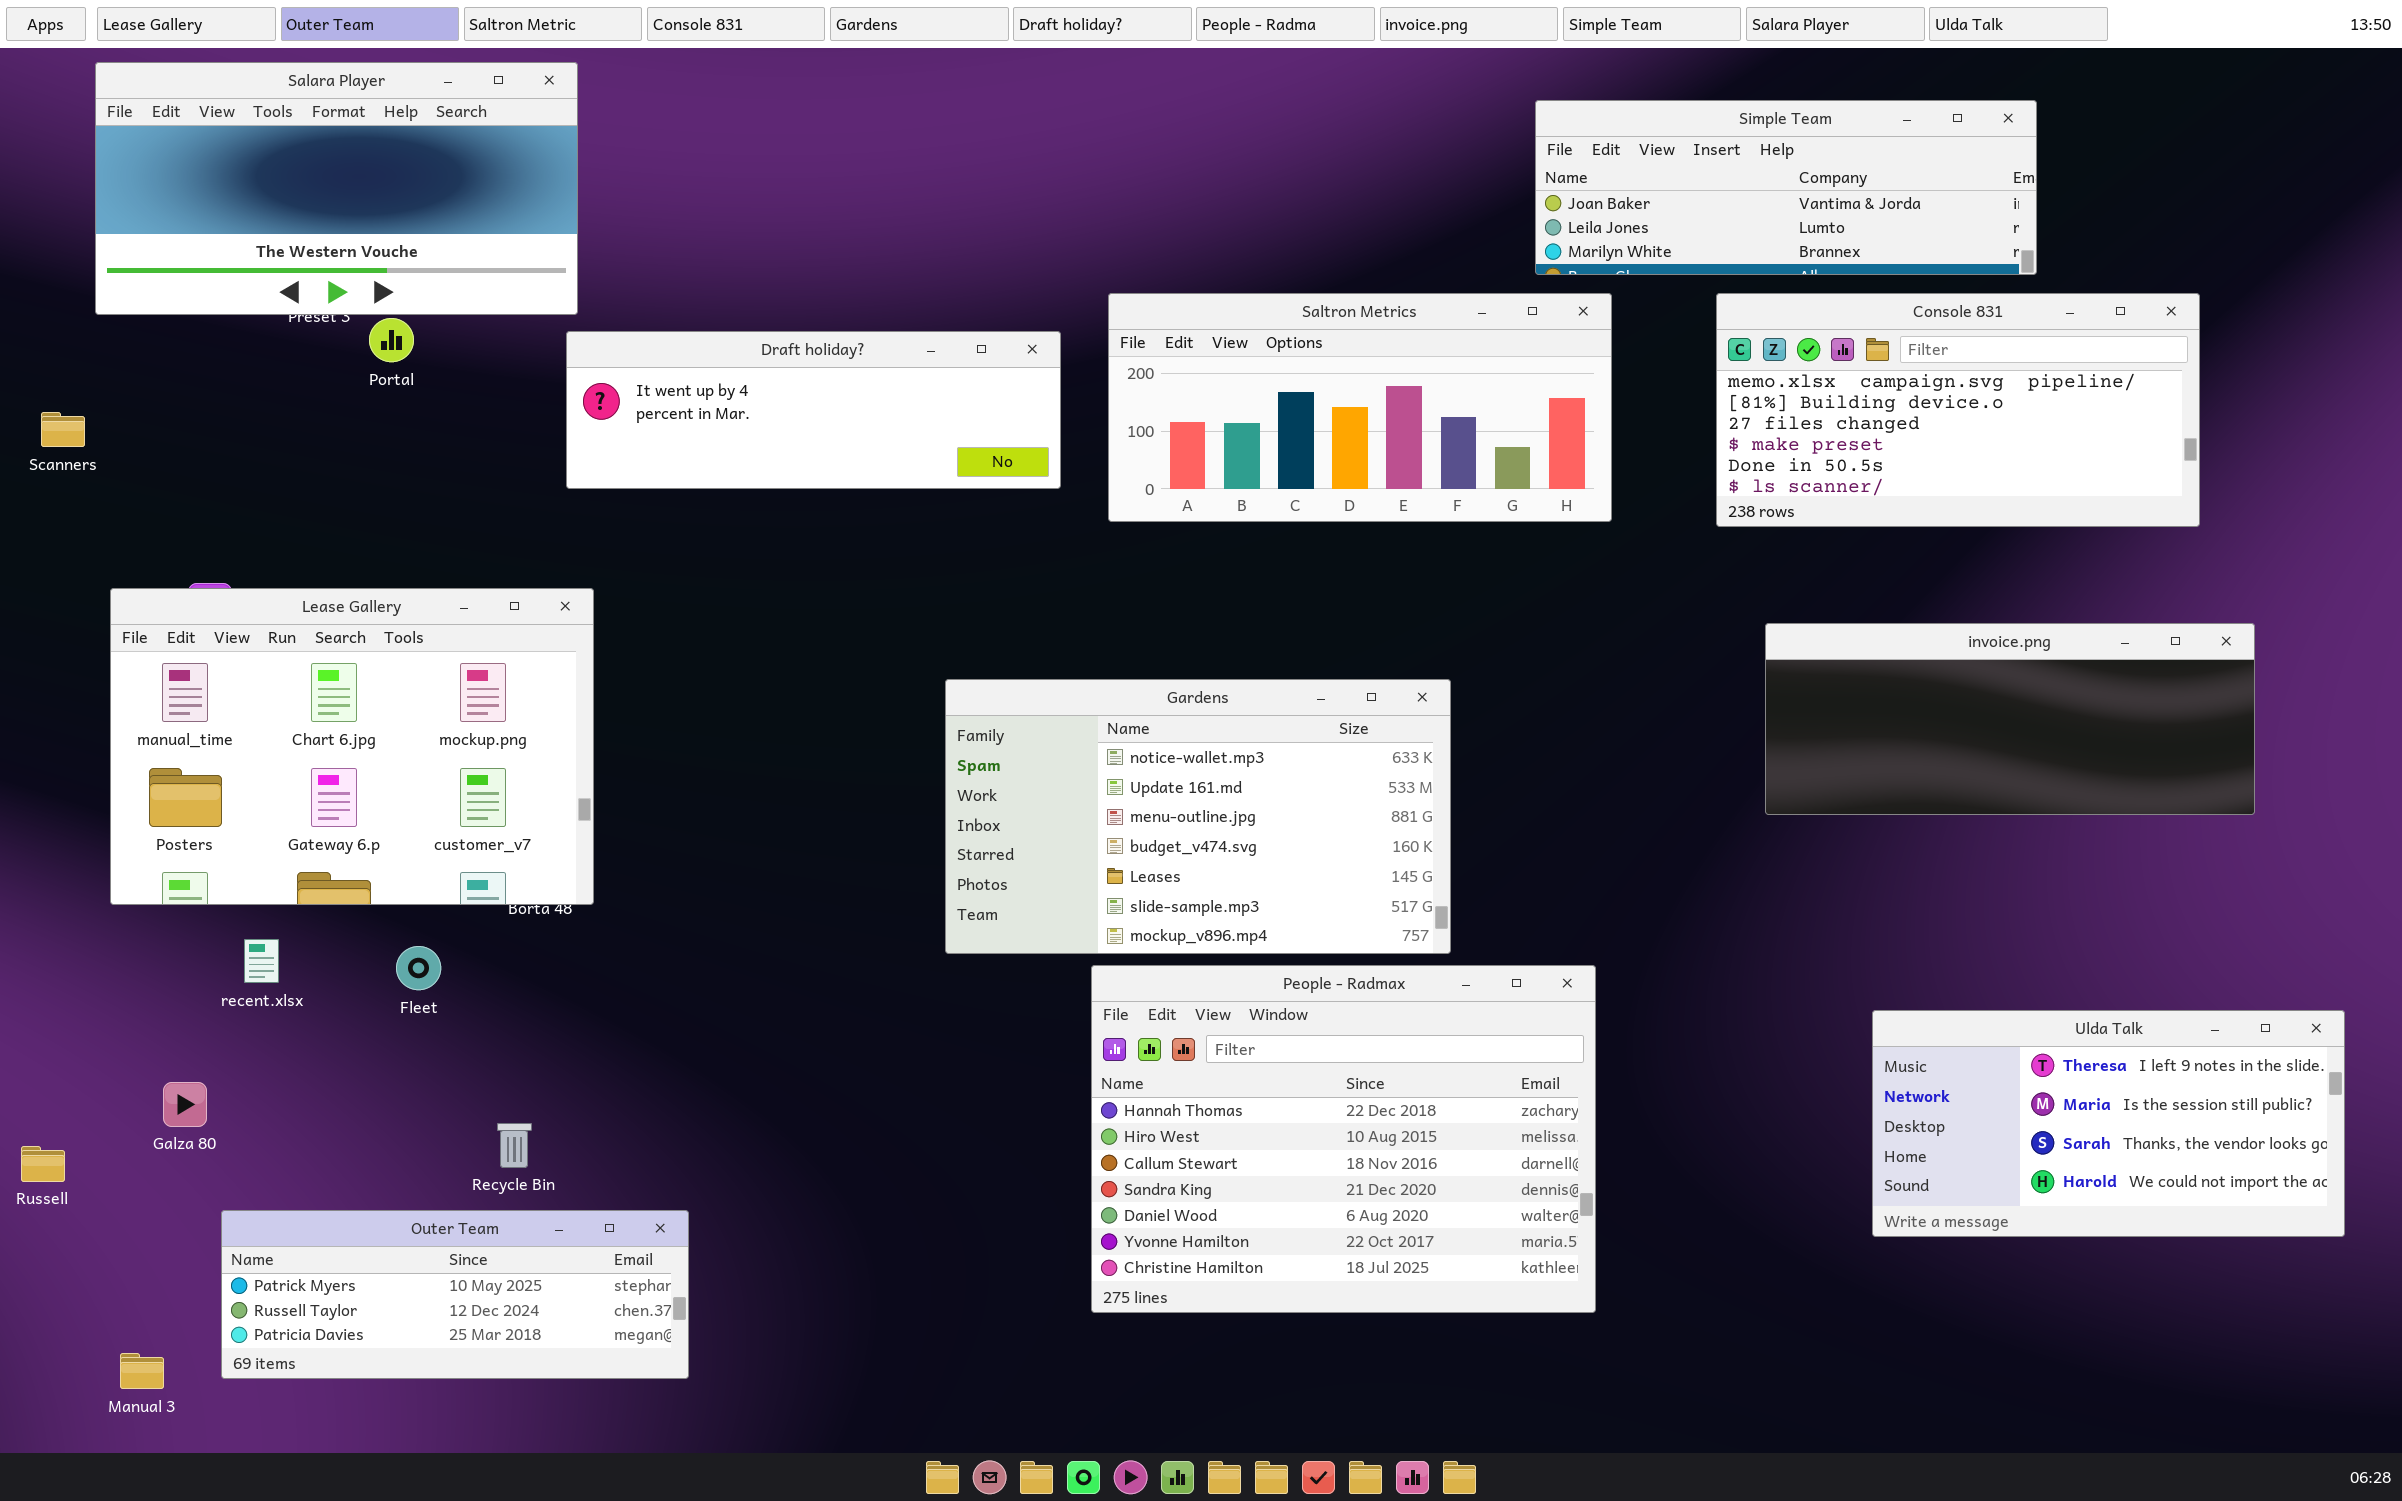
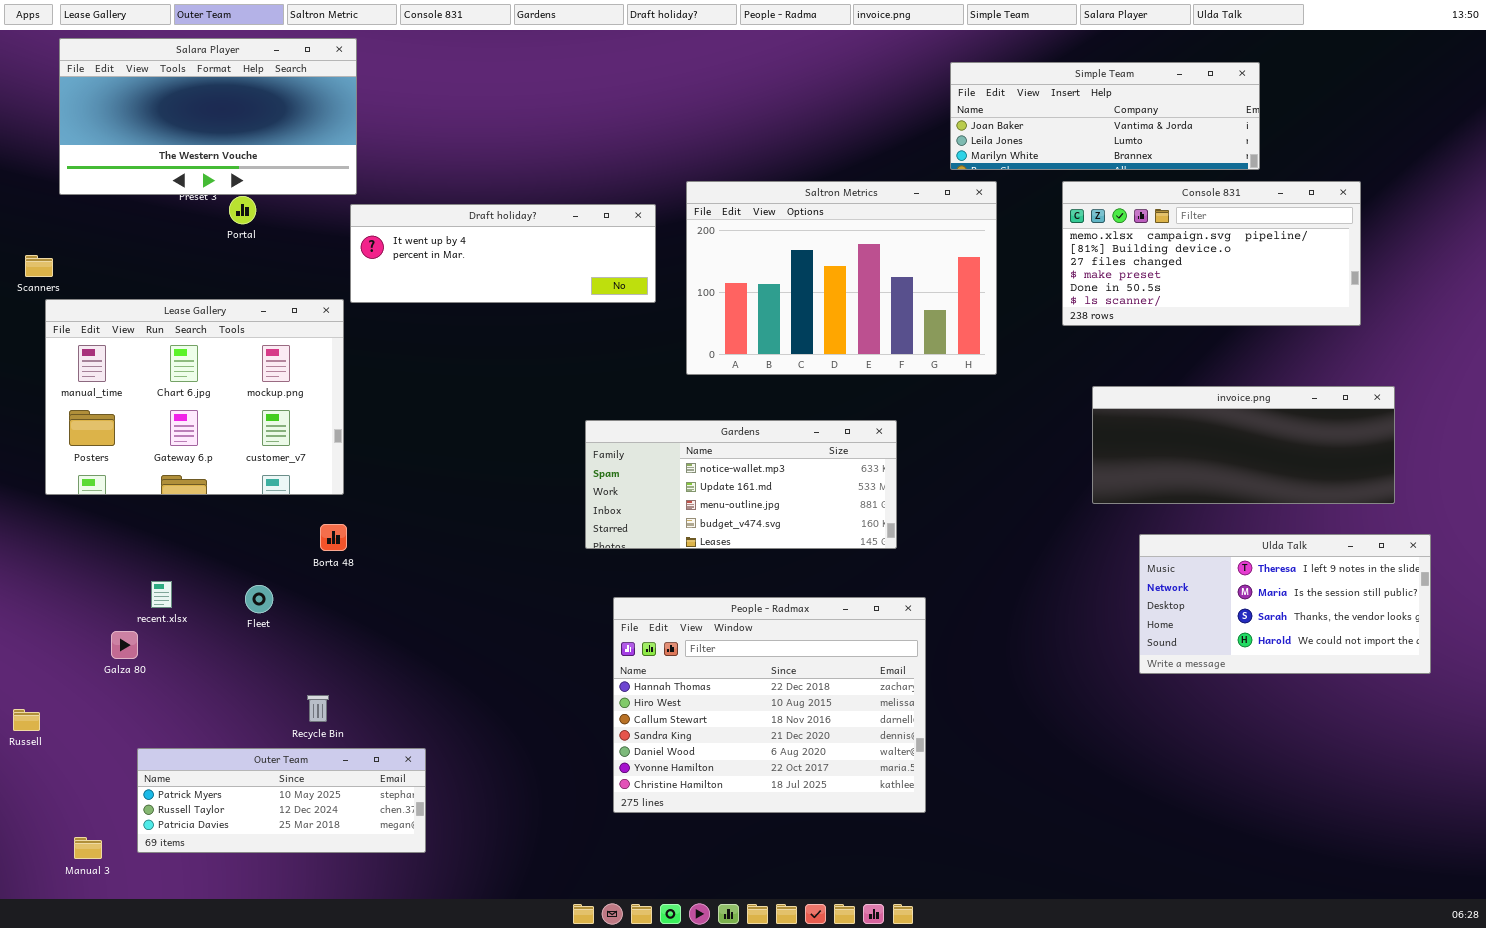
Saltron Metrics: [1108,293,1612,522] -> [686,181,997,375], resized
Lease Gallery: [110,588,594,905] -> [45,299,344,495], moved
Gardens: [945,679,1451,954] -> [585,420,897,549], resized
People - Radmax: [1091,965,1596,1313] -> [613,597,926,813], moved
Ulda Talk: [1872,1010,2345,1237] -> [1139,534,1431,674], moved
Galza 80: [163,1082,207,1127] -> [111,631,138,659], moved

